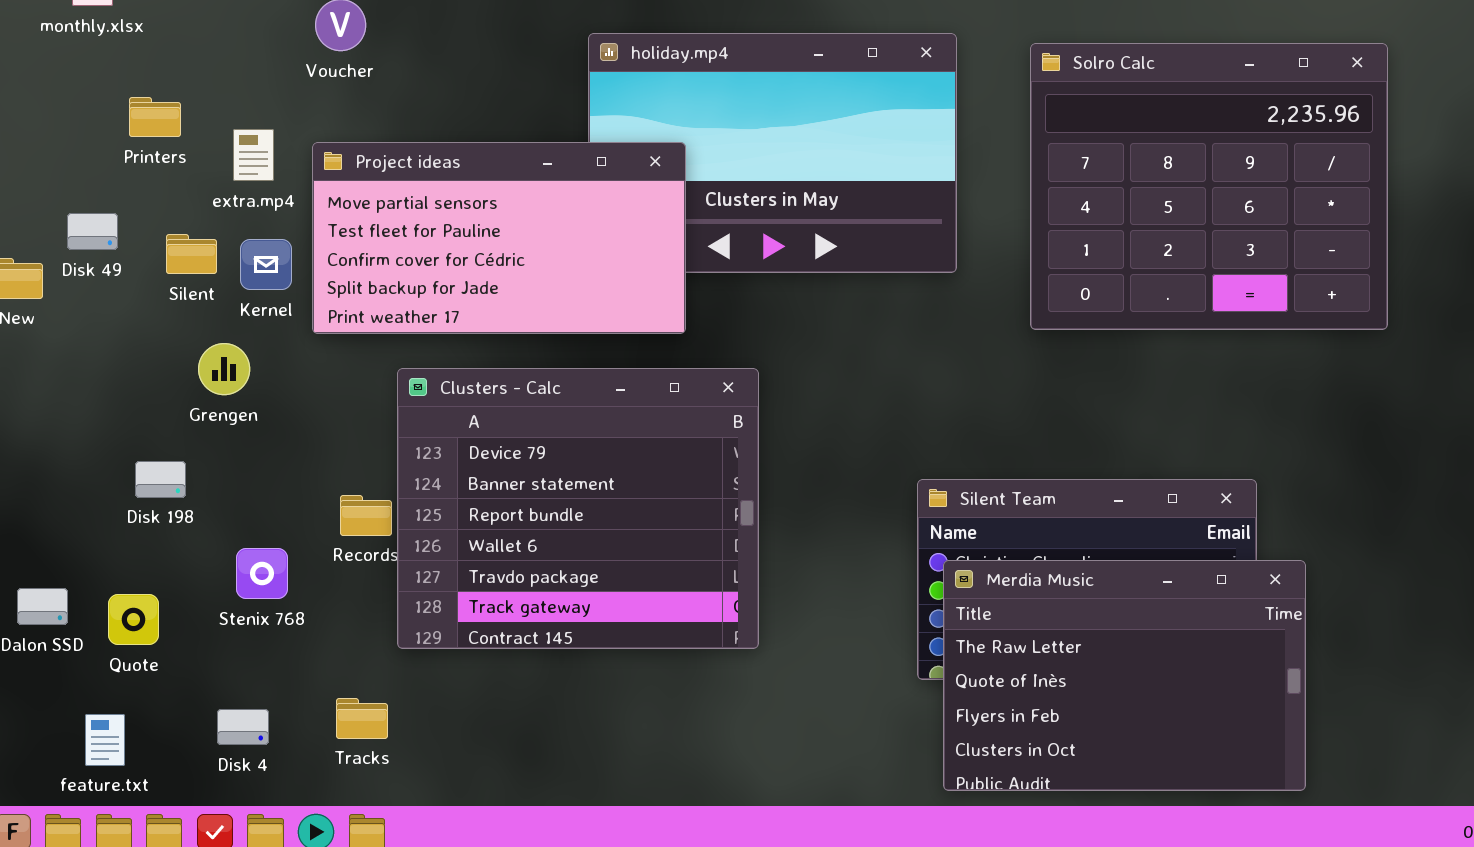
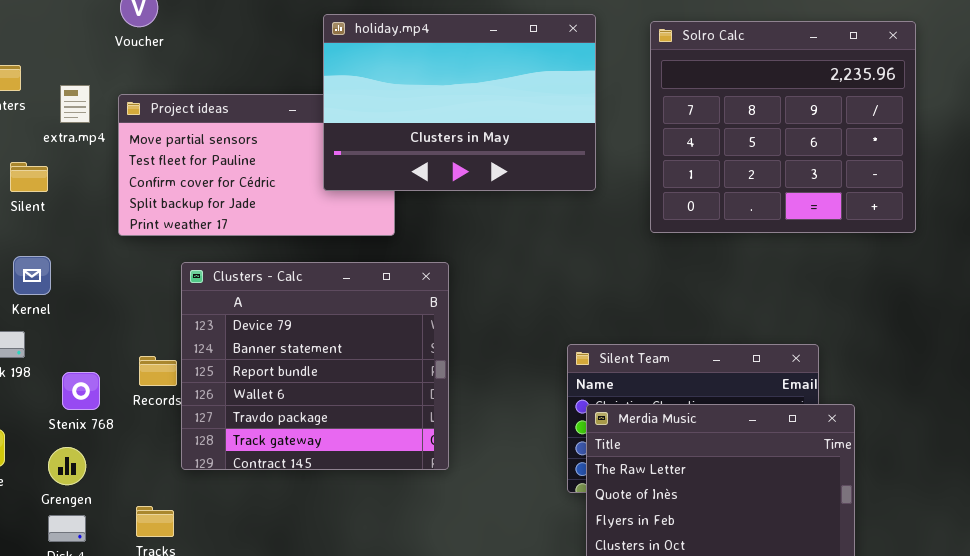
holiday.mp4: [588,33,957,273] -> [323,14,596,191], raised
Kernel: [240,239,292,290] -> [13,256,51,295], moved
Grengen: [198,343,250,395] -> [48,447,86,485], moved
Stenix 768: [236,548,288,599] -> [62,372,100,410], moved

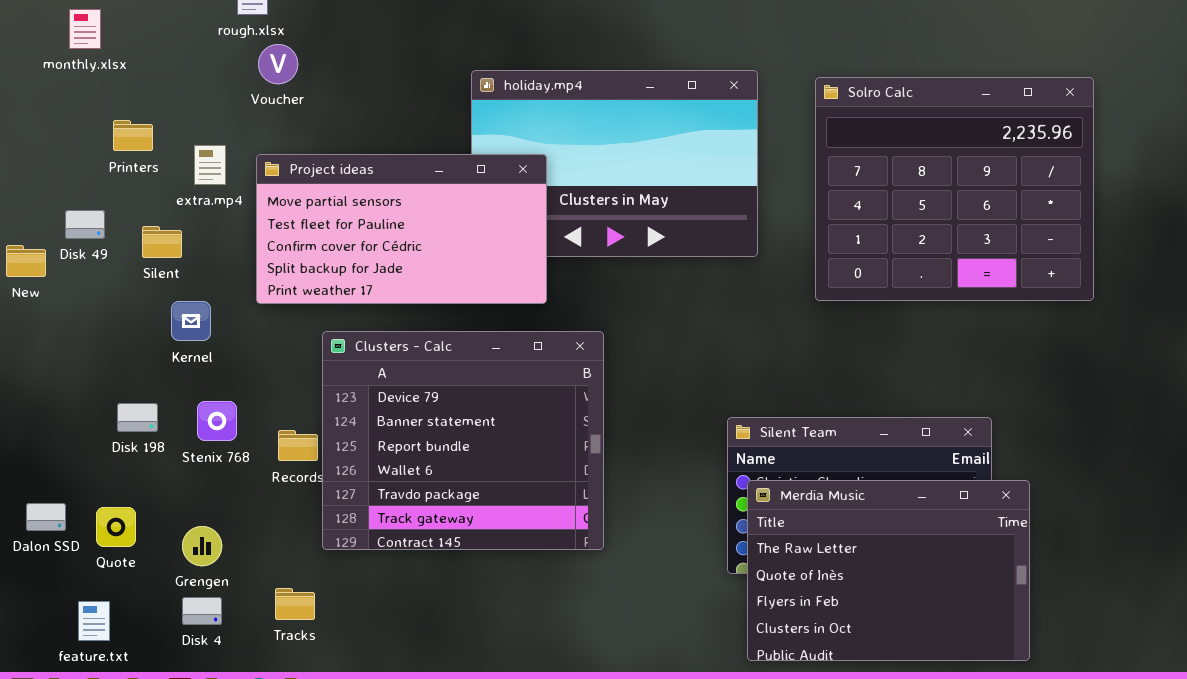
Project ideas: [118,94,395,236] -> [256,154,547,304], raised
Kernel: [13,256,51,295] -> [171,301,211,341], moved
Stenix 768: [62,372,100,410] -> [197,401,237,441], moved

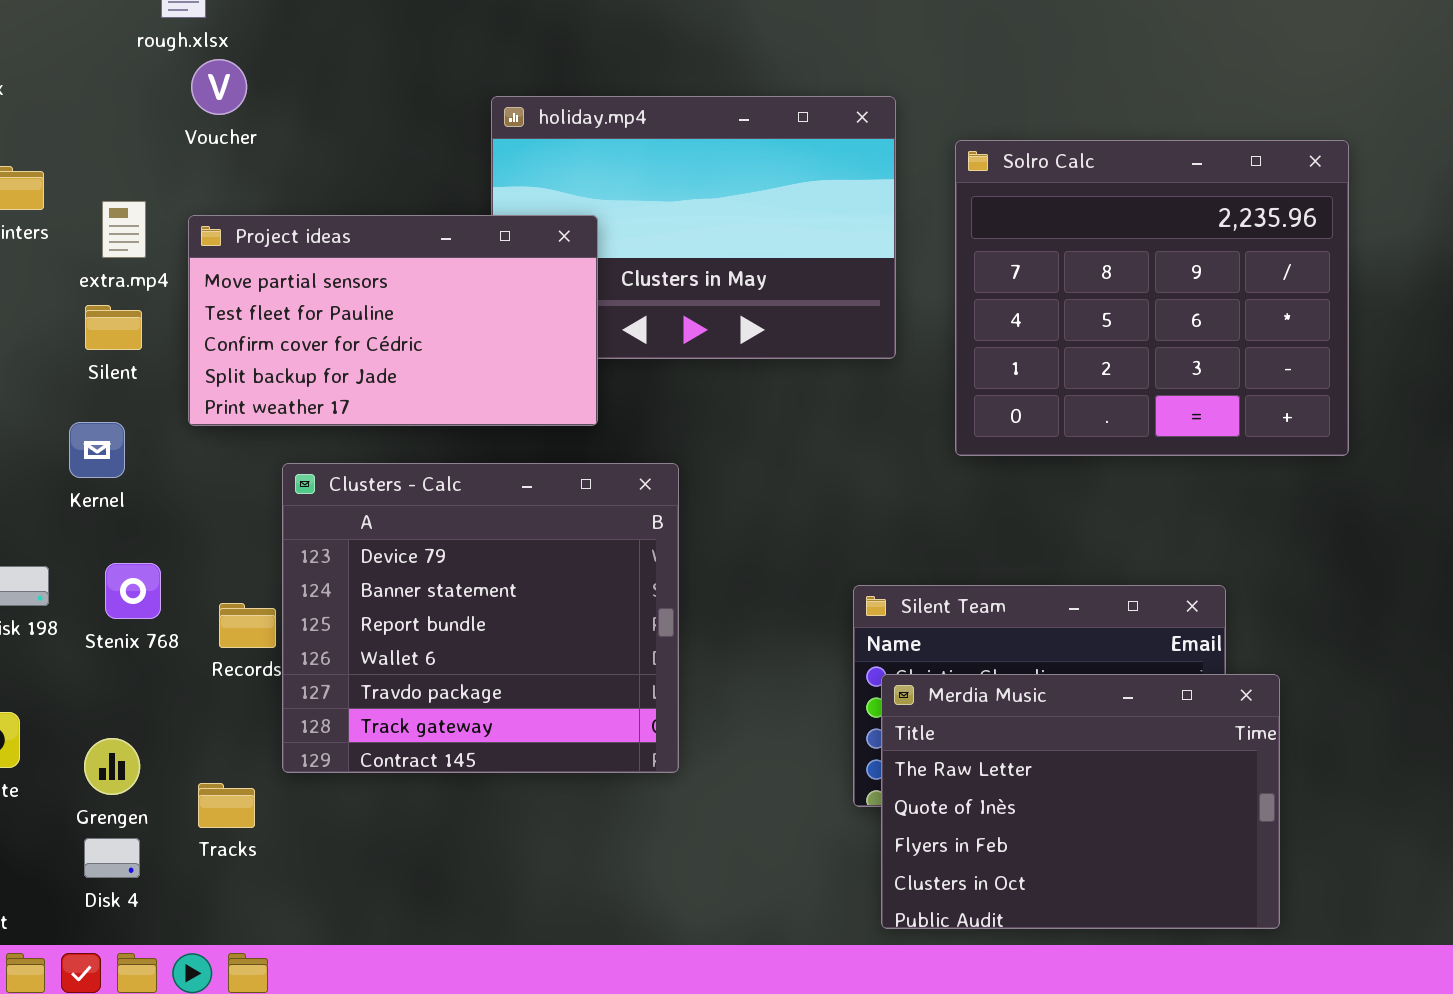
Solro Calc: [815,77,1094,301] -> [955,140,1349,456], moved
Silent: [142,226,182,258] -> [85,305,142,350], moved
Tracks: [275,588,315,620] -> [198,783,255,828], moved

